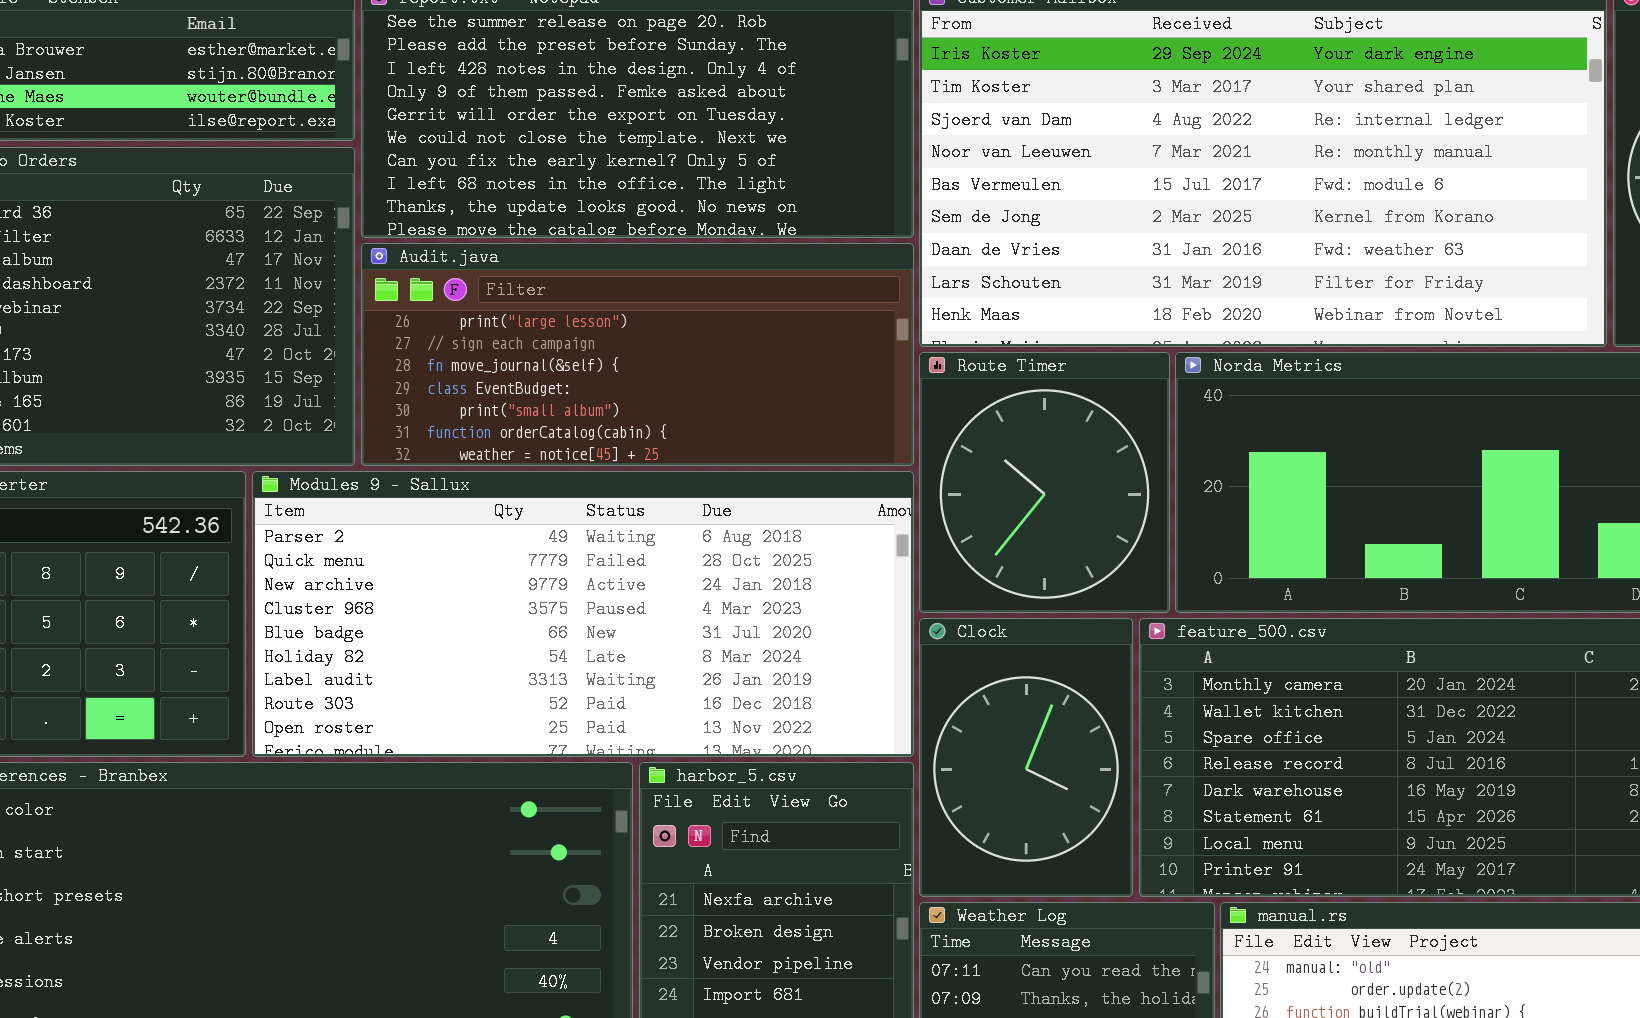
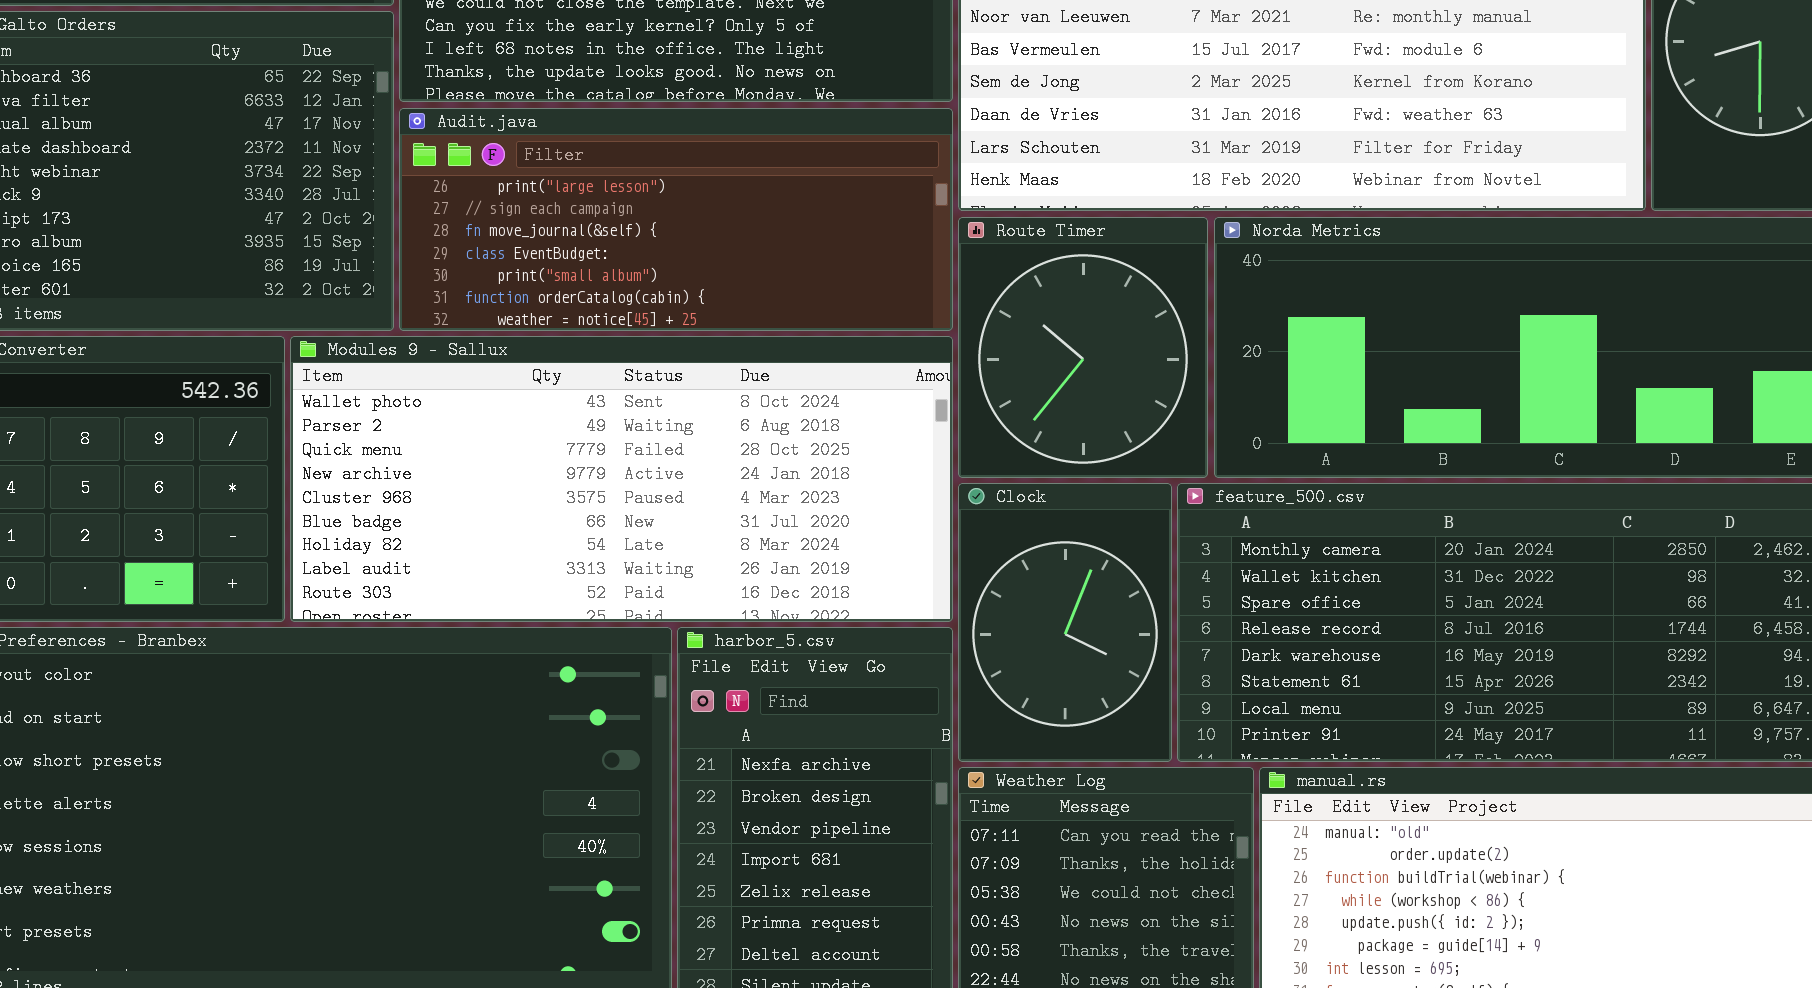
Modules 9 - Sallux: [252,471,914,757] -> [290,336,953,622], scrolled up 1 row

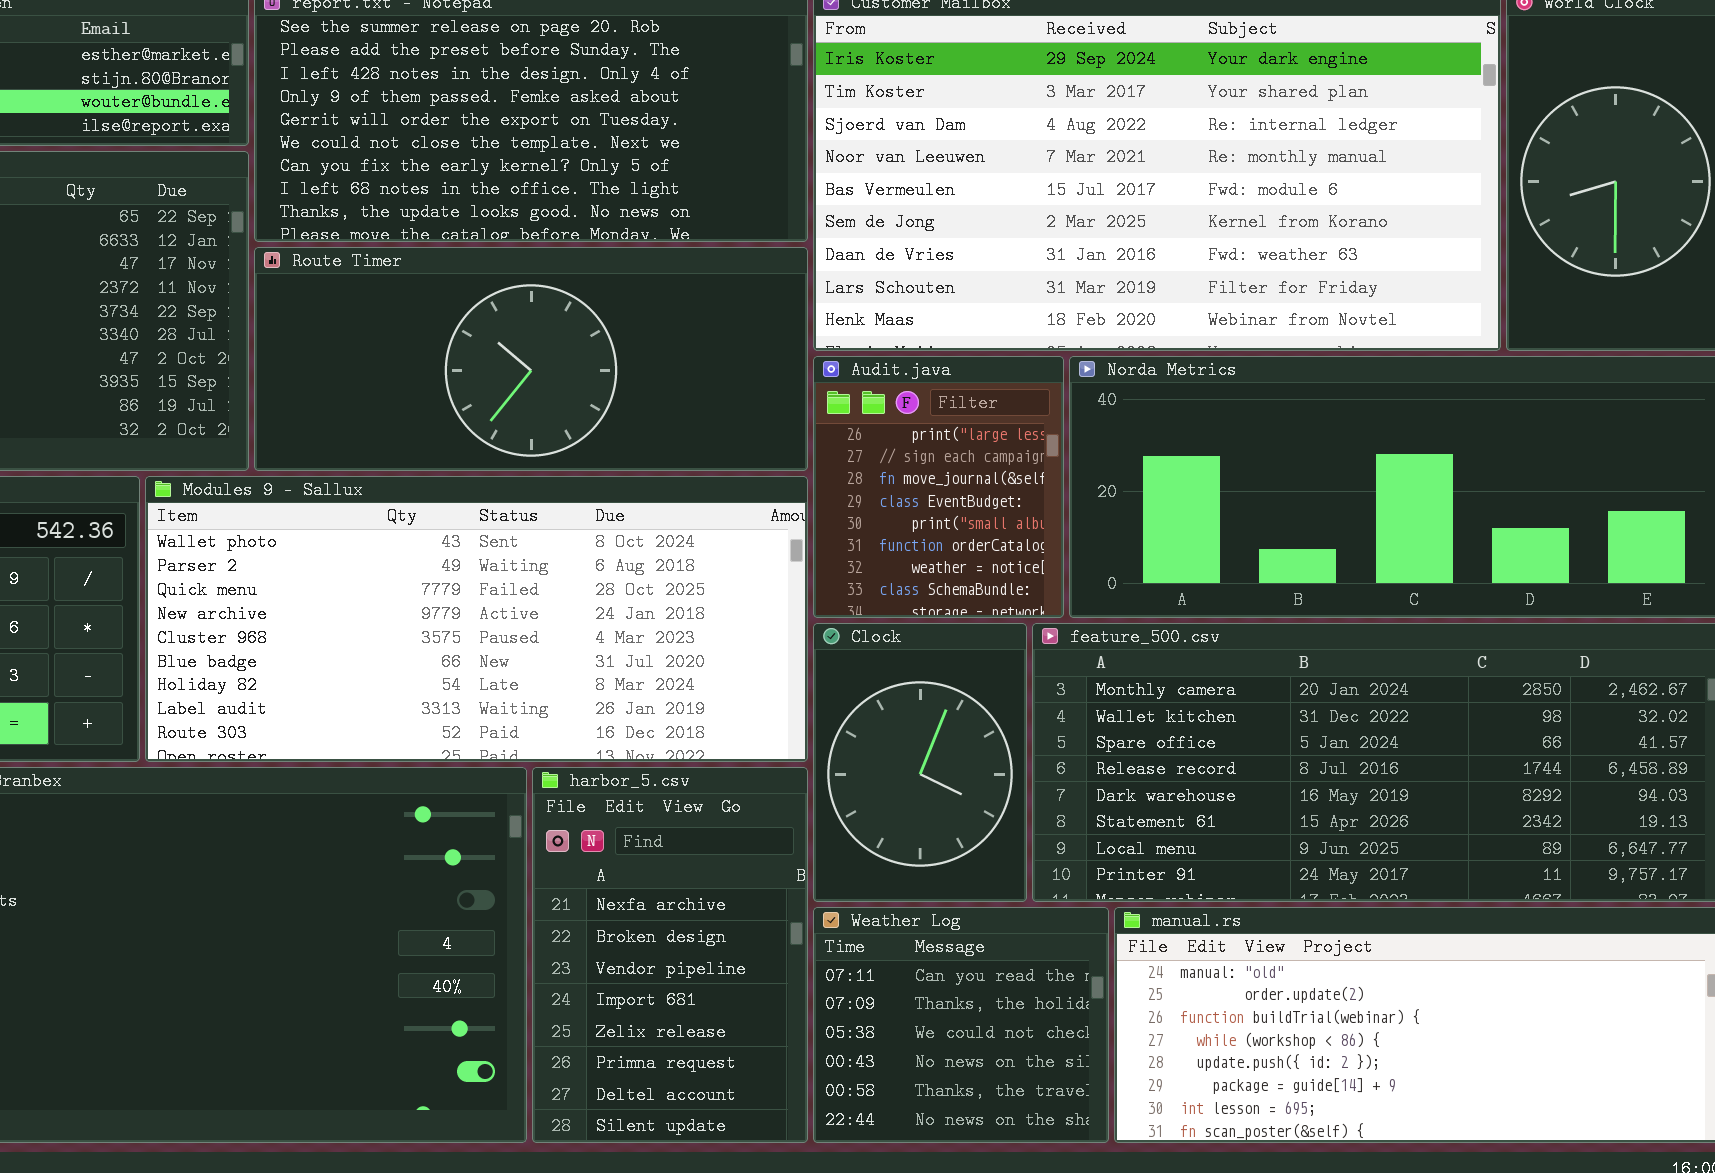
Audit.java: [399,108,953,331] -> [813,356,1064,618], moved, resized
Route Timer: [958,217,1208,478] -> [254,247,808,471], moved, resized

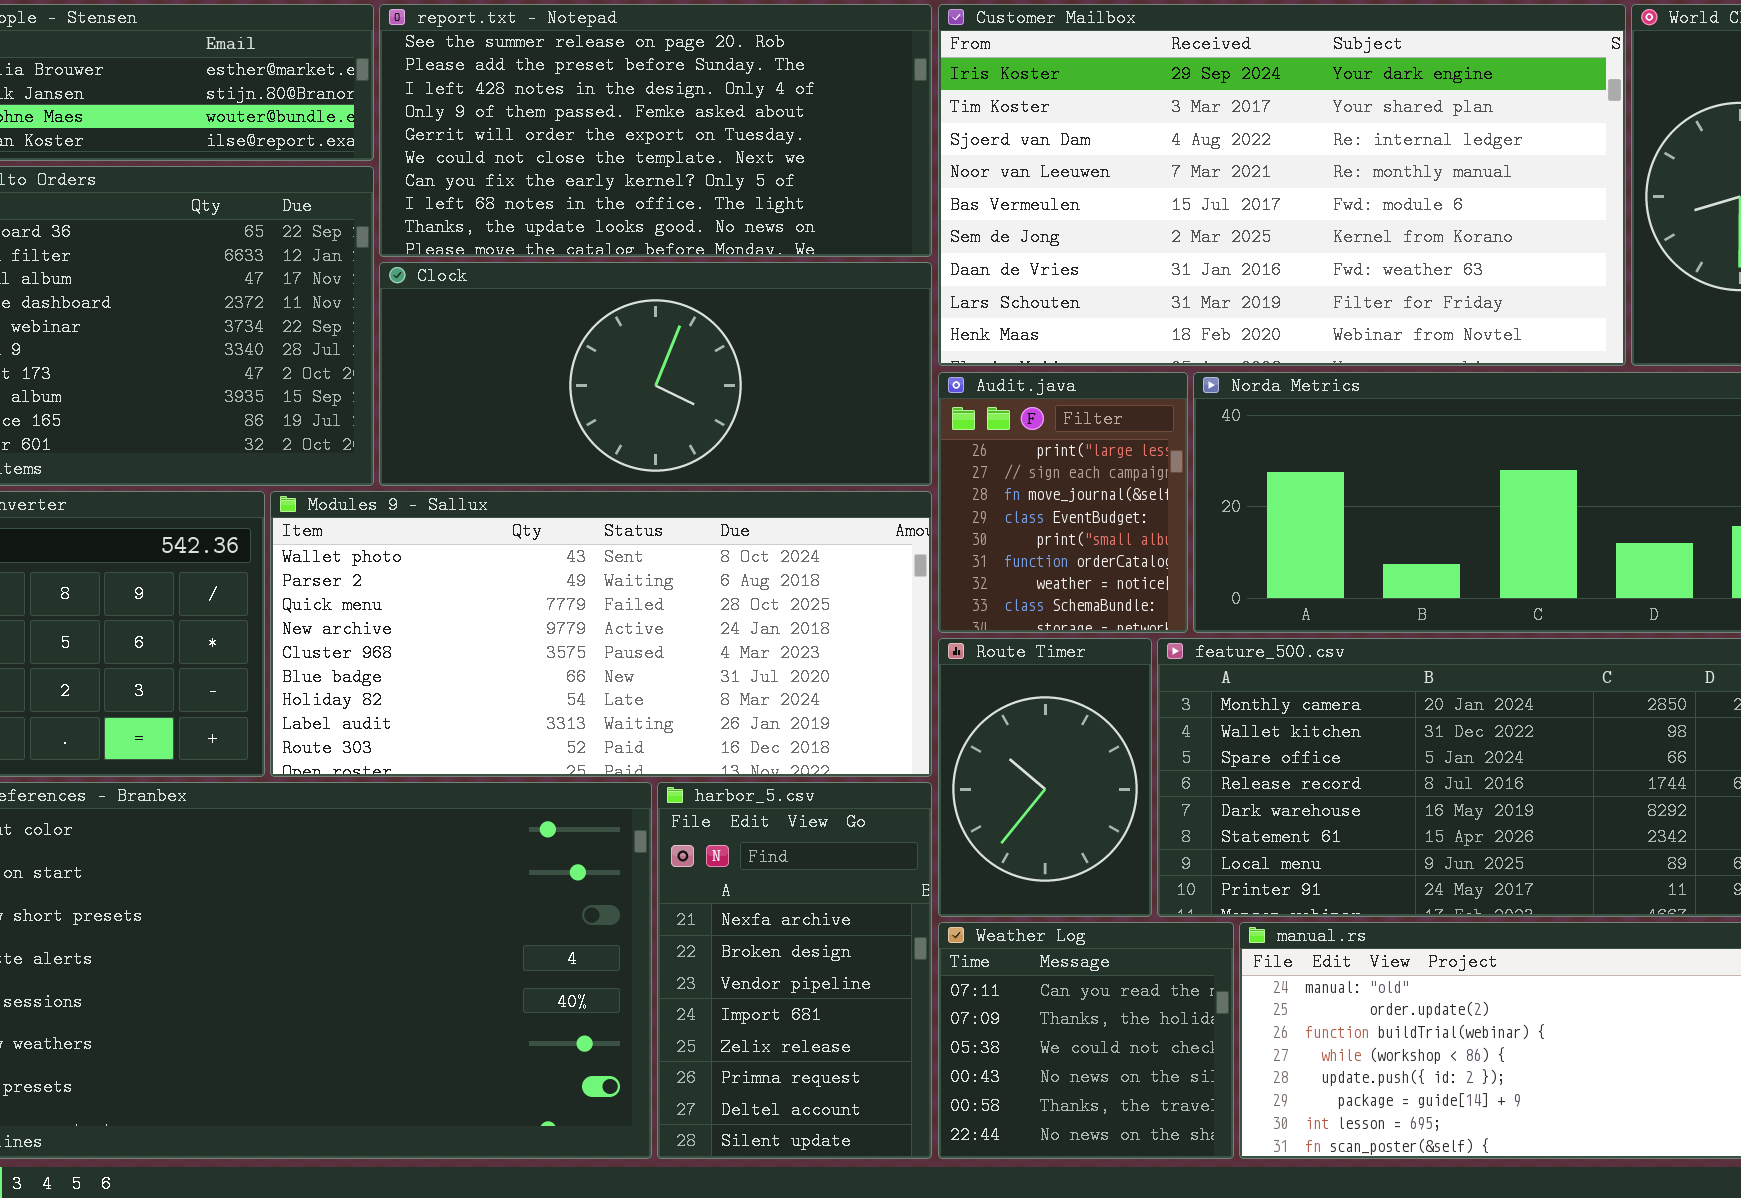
Route Timer: [254,247,808,471] -> [938,638,1152,917], moved, resized
Clock: [813,623,1027,902] -> [379,262,932,486], moved, resized

